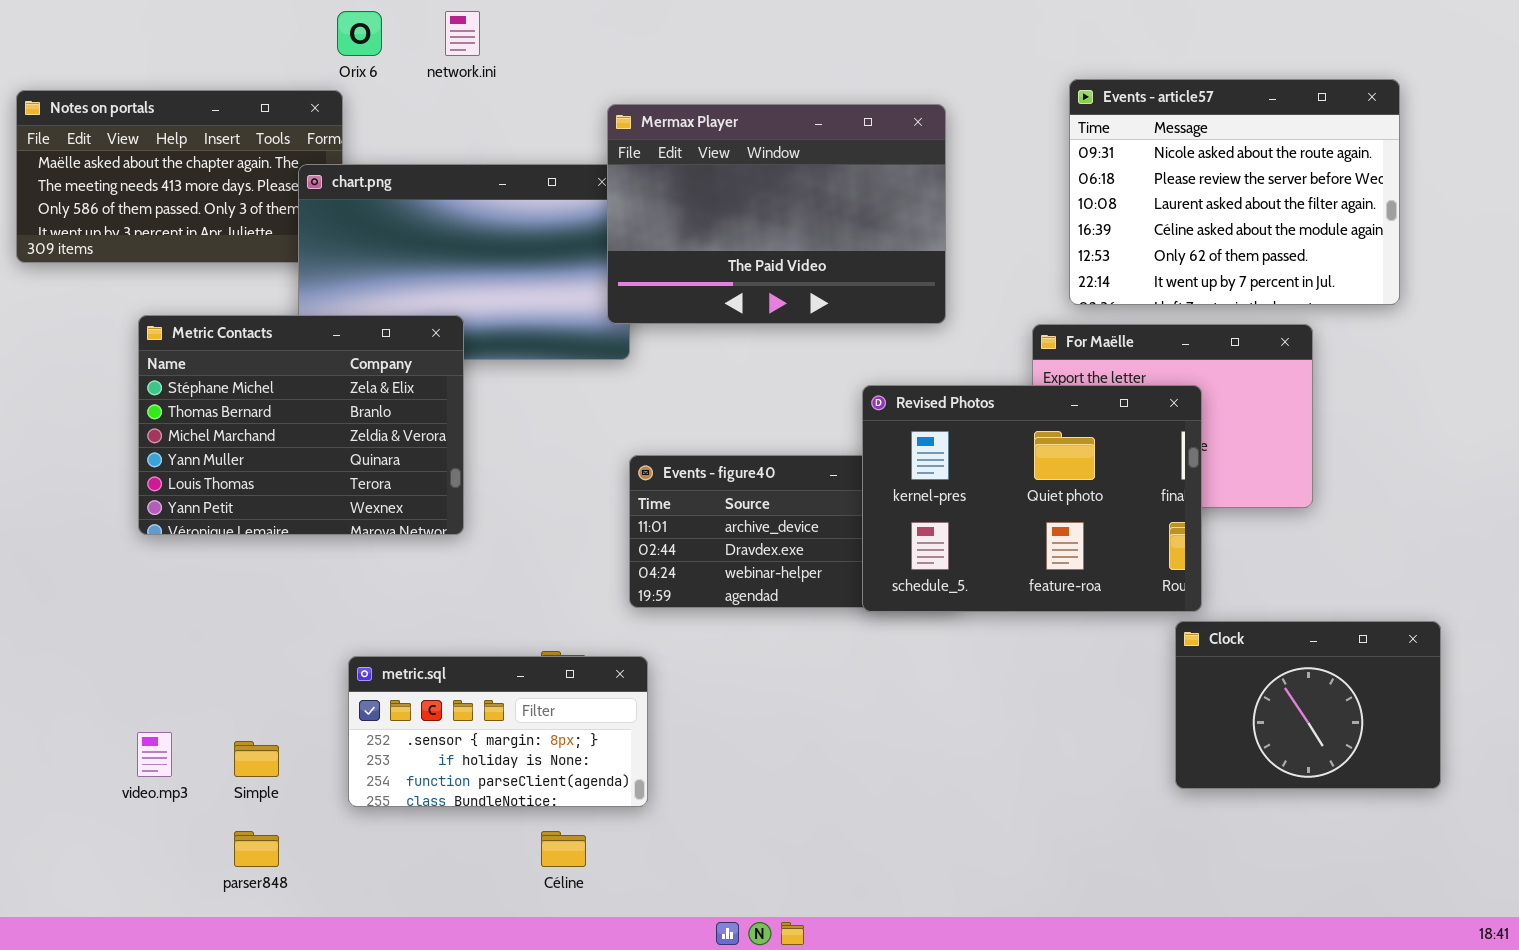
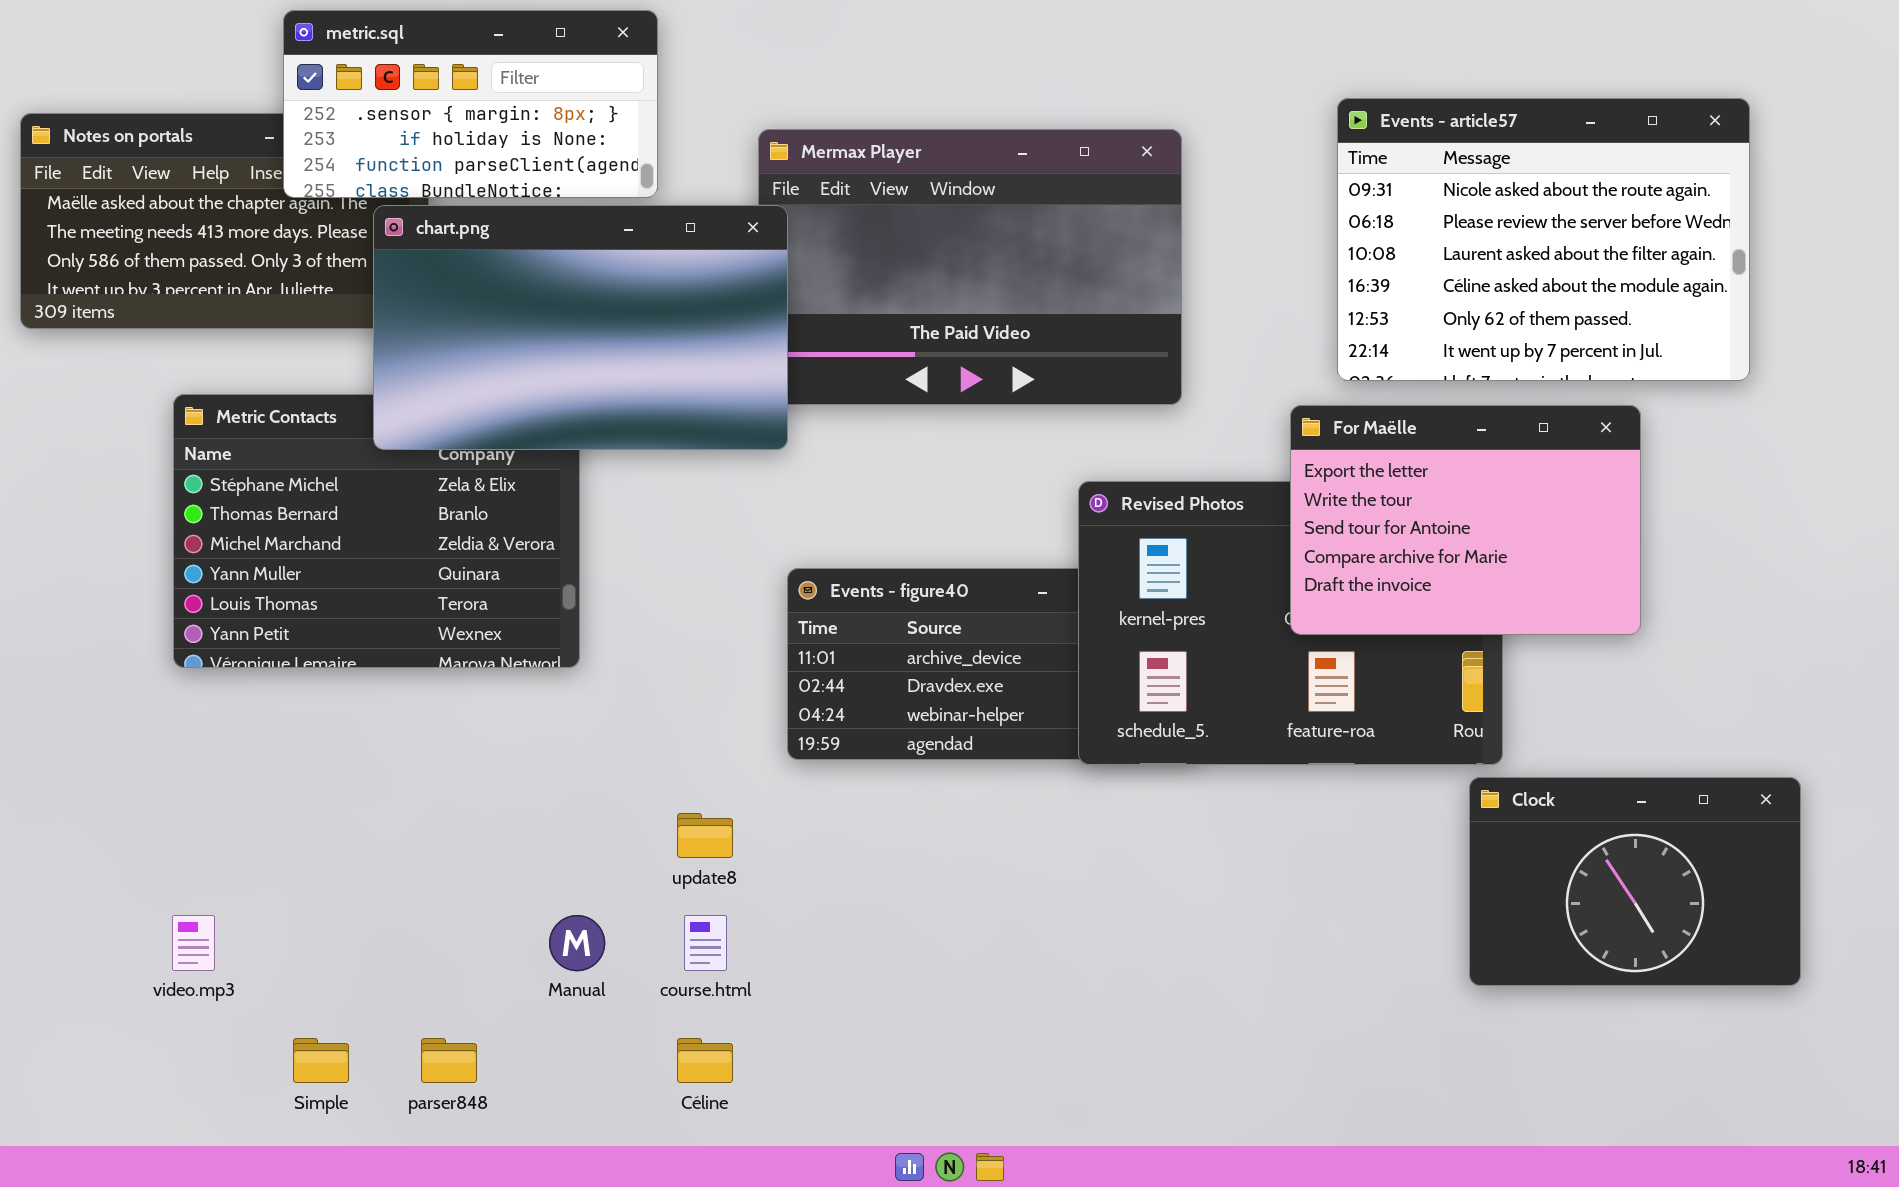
chart.png: [298,164,630,360] -> [373,205,788,450], raised
For Maëlle: [1032,324,1313,508] -> [1290,405,1641,635], raised
metric.sql: [348,656,648,807] -> [283,10,658,198], moved
Simple: [234,741,279,777] -> [293,1038,349,1083], moved
parser848: [234,831,279,867] -> [421,1038,477,1083], moved

